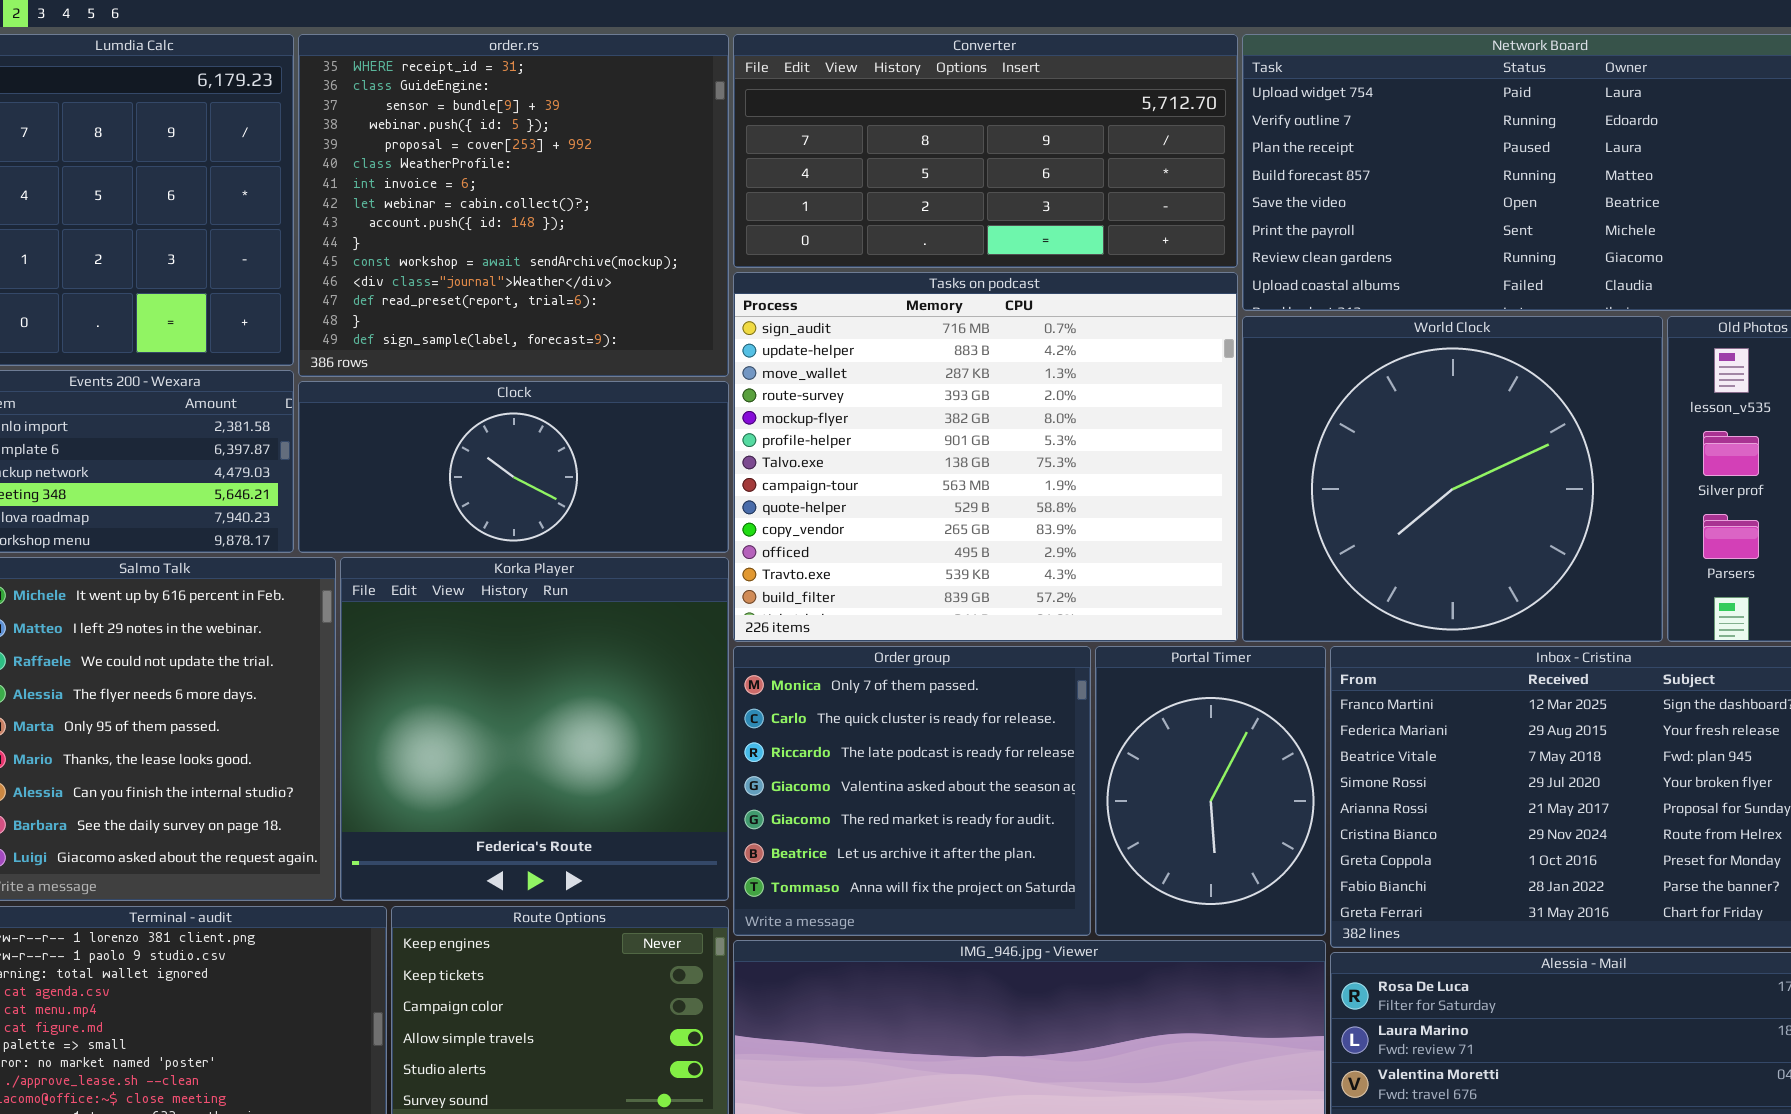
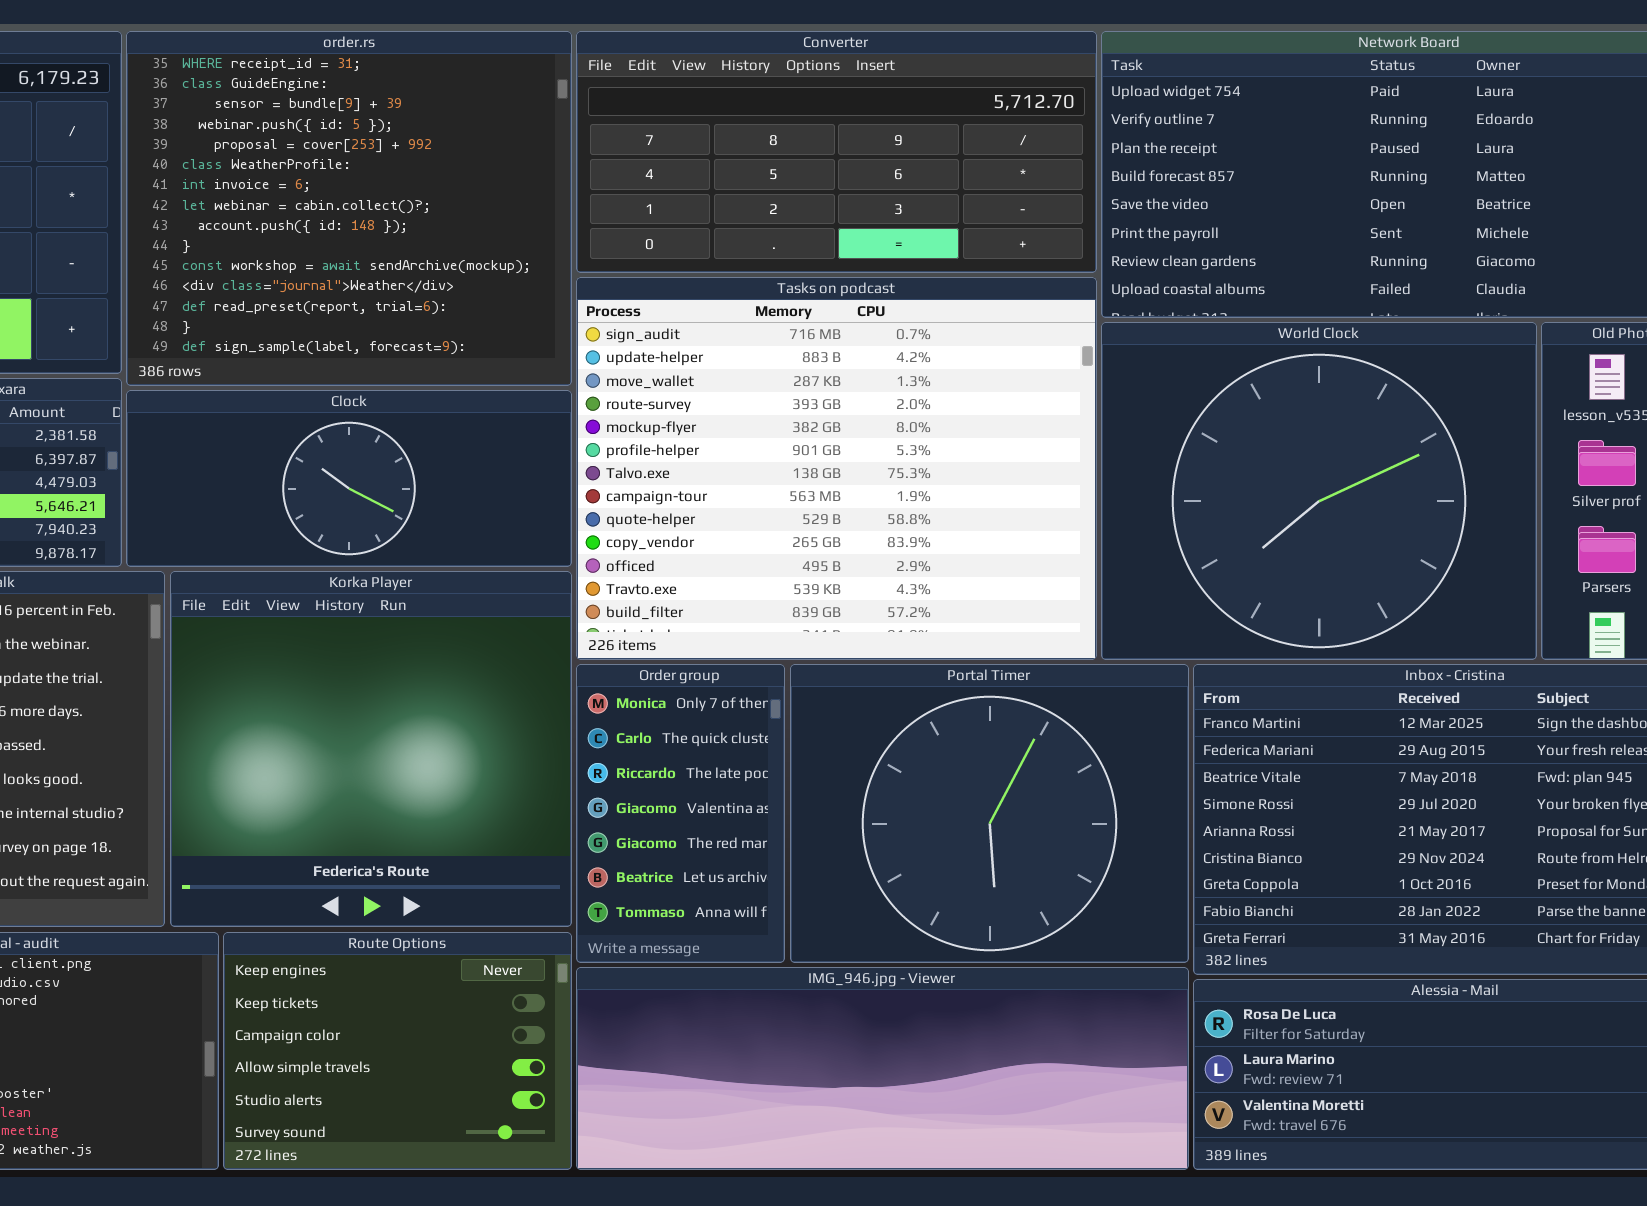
Order group: [733,646,1091,936] -> [576,664,785,963], resized
Portal Timer: [1095,646,1326,936] -> [790,664,1189,963], resized

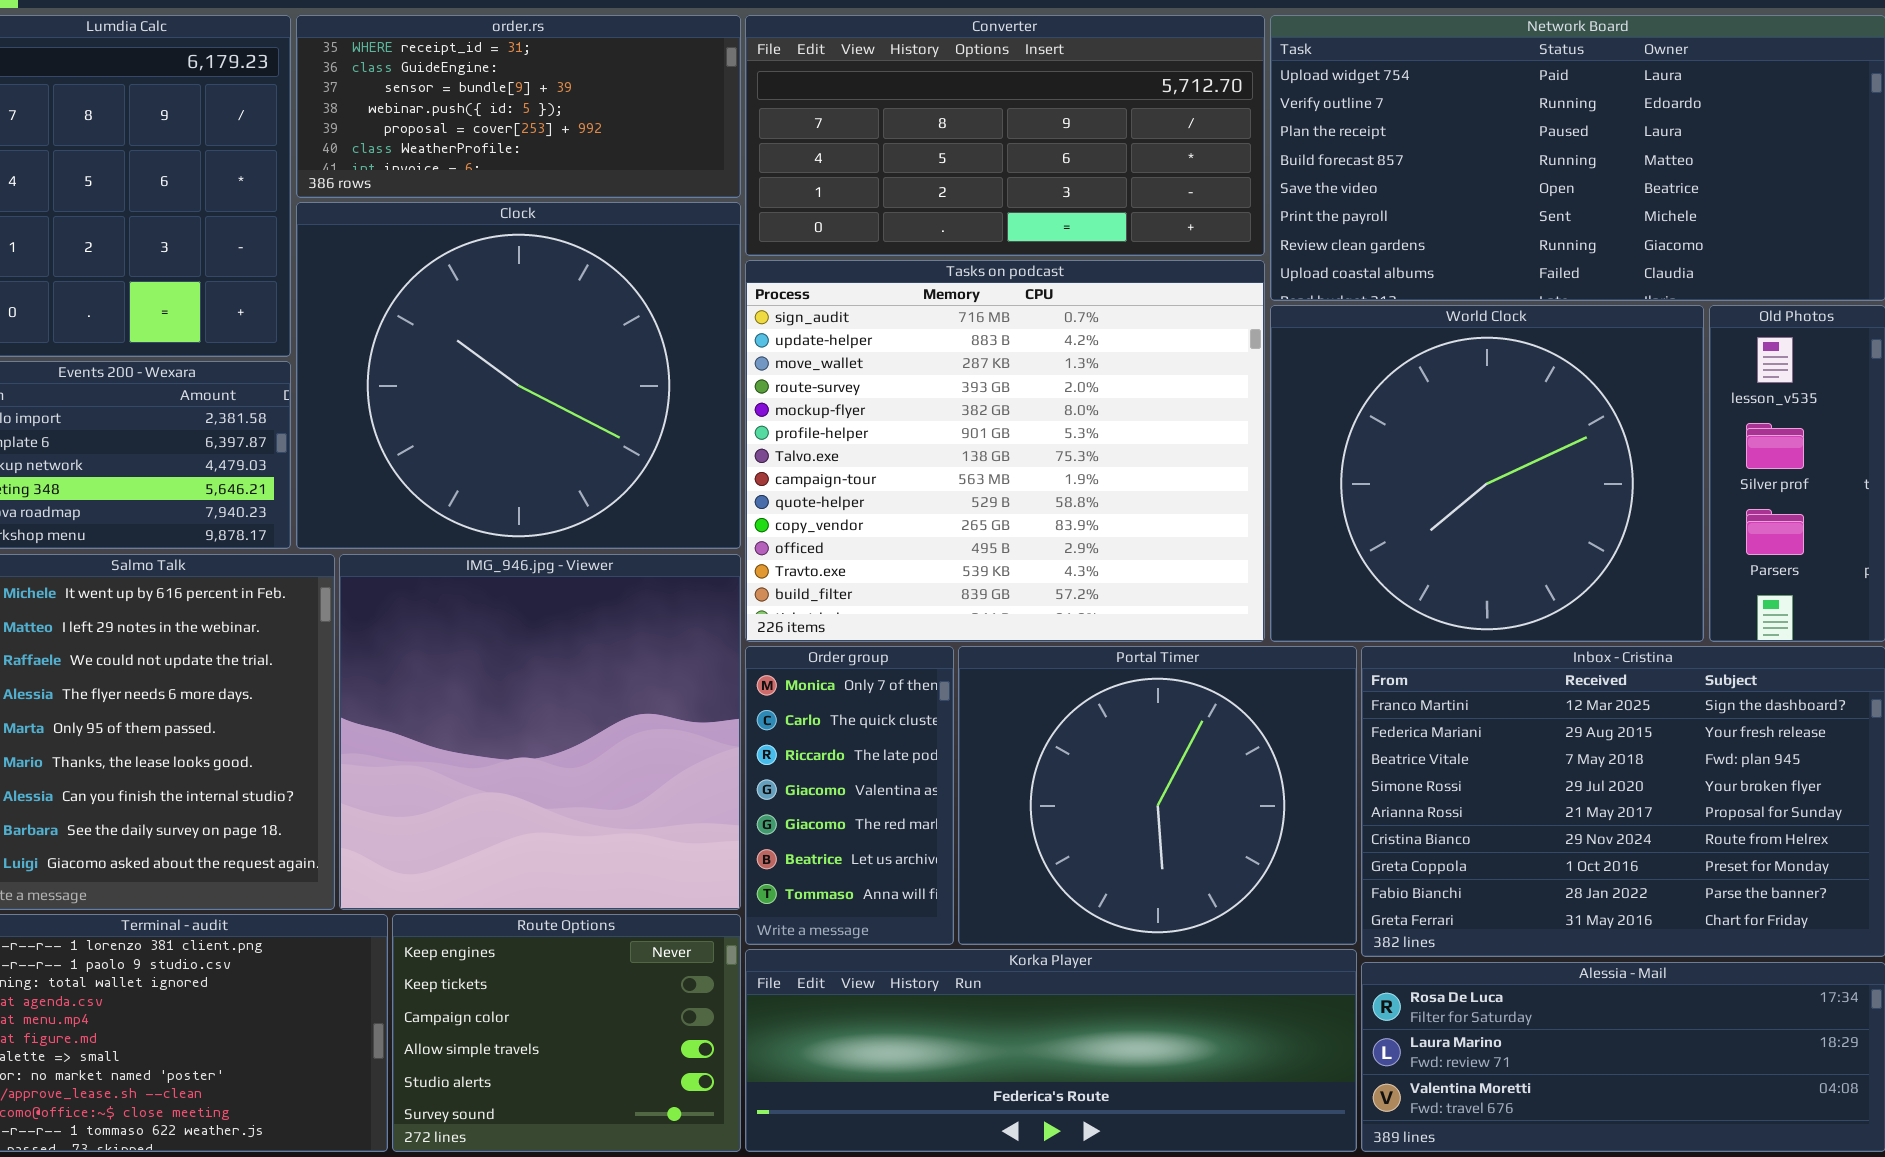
order.rs: [126,31,572,386] -> [296,15,741,198], resized
Clock: [126,390,572,567] -> [296,202,741,549], resized
Korka Player: [170,571,572,927] -> [745,949,1357,1152], moved, resized
IMG_946.jpg - Viewer: [576,967,1189,1170] -> [339,554,741,910], moved, resized

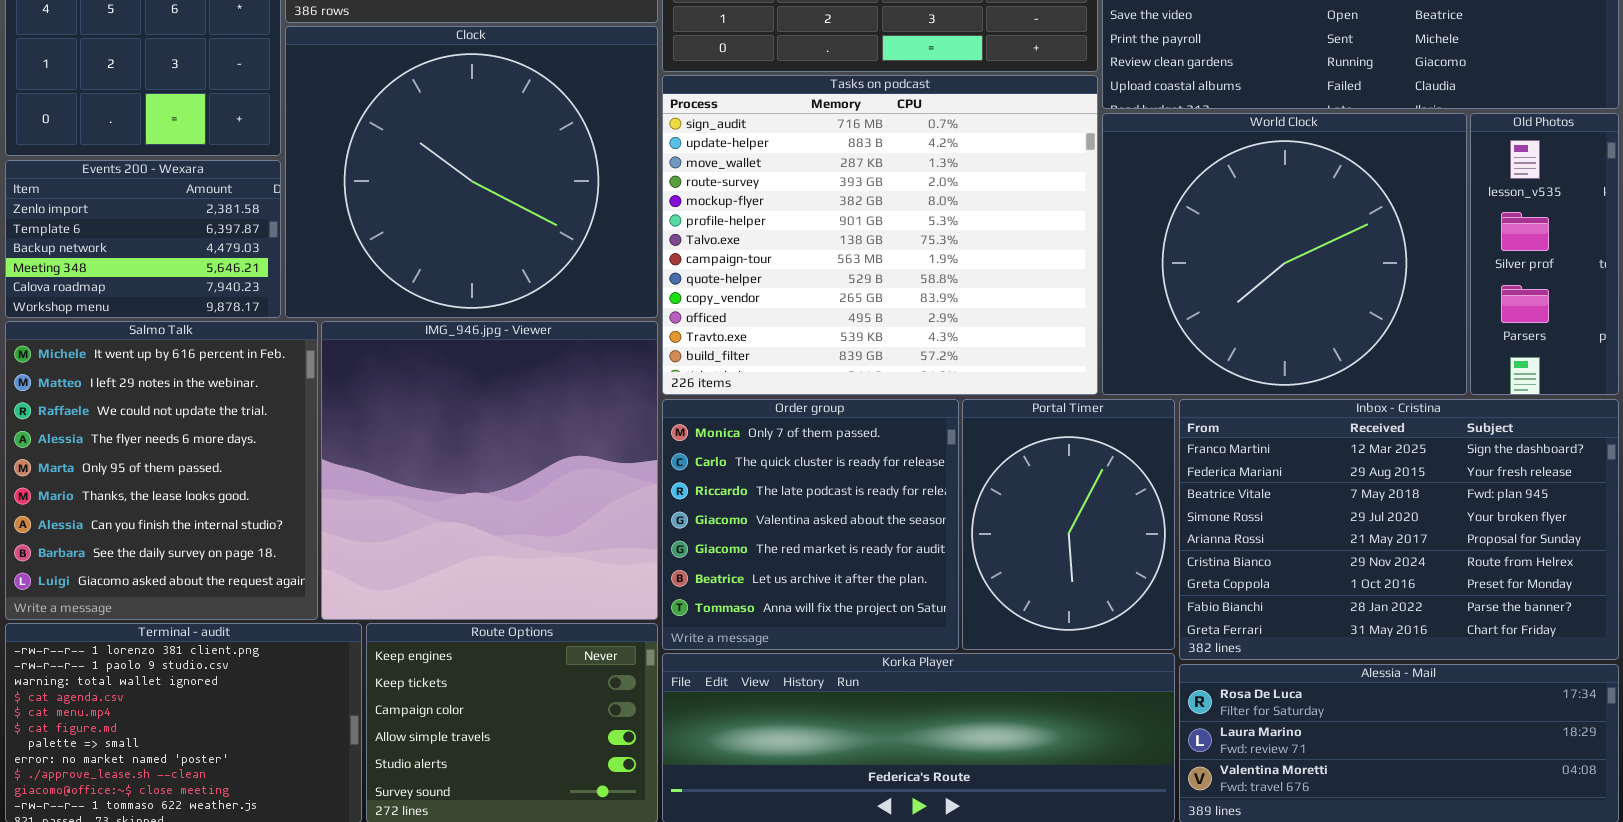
Order group: [745,646,954,945] -> [662,399,959,650], resized
Portal Timer: [958,646,1357,945] -> [962,399,1175,650], resized

